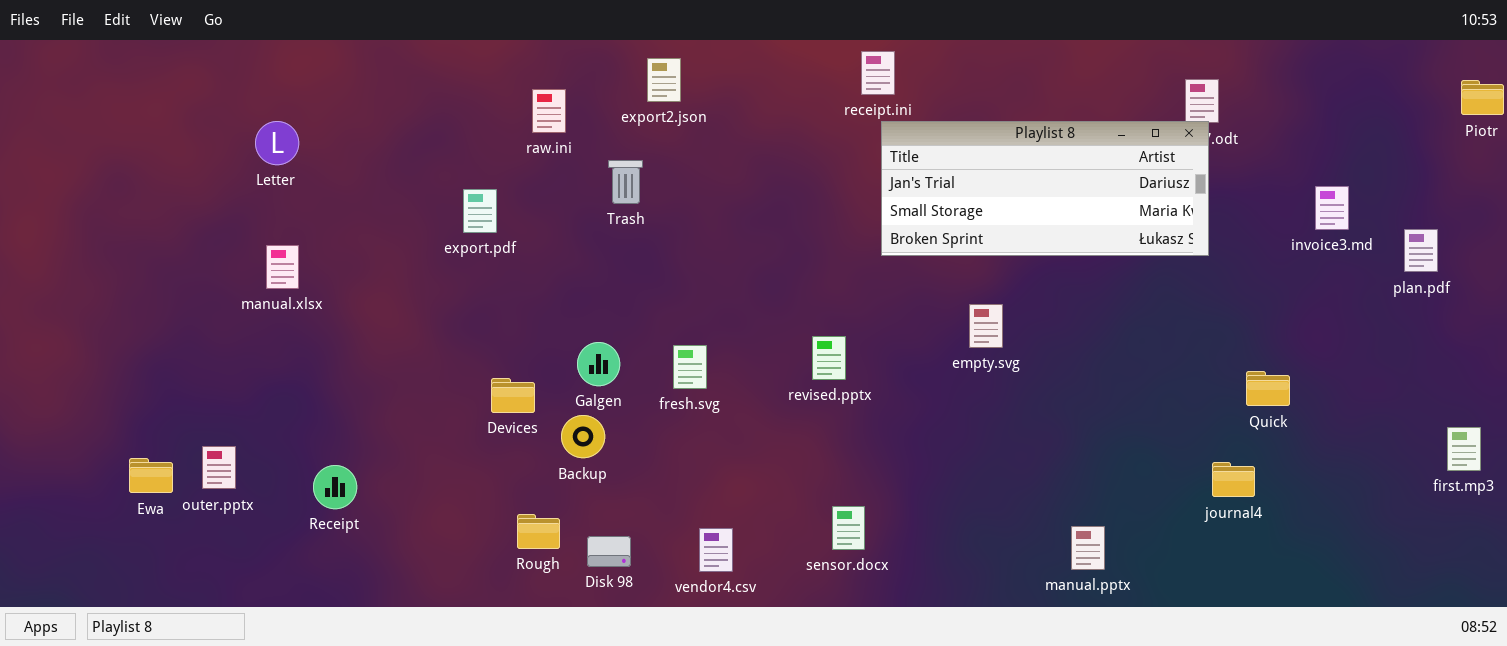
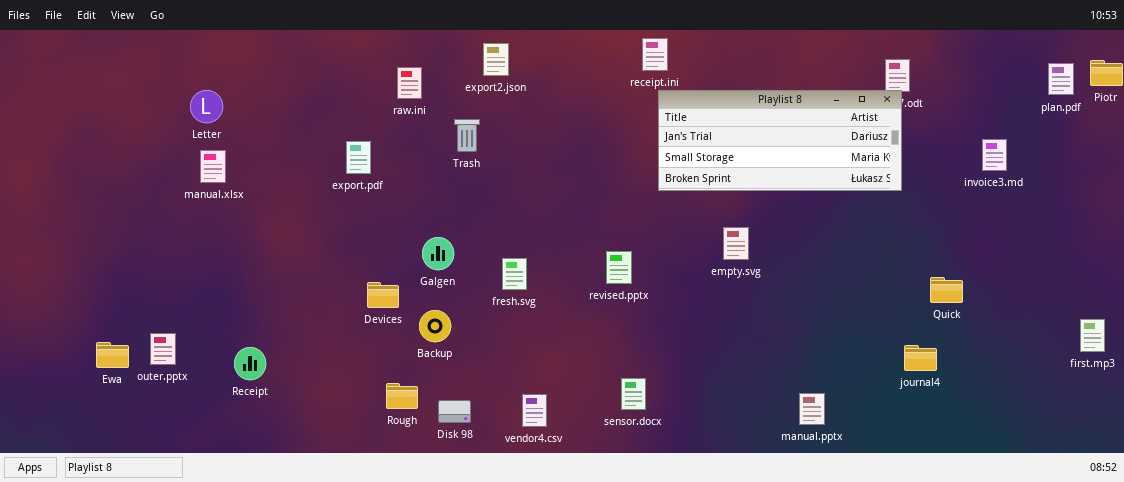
plan.pdf: [1404,229,1438,272] -> [1048,63,1074,95], moved
manual.xlsx: [266,245,299,289] -> [200,150,226,183], moved
Galgen: [577,342,620,386] -> [422,237,454,270], moved

